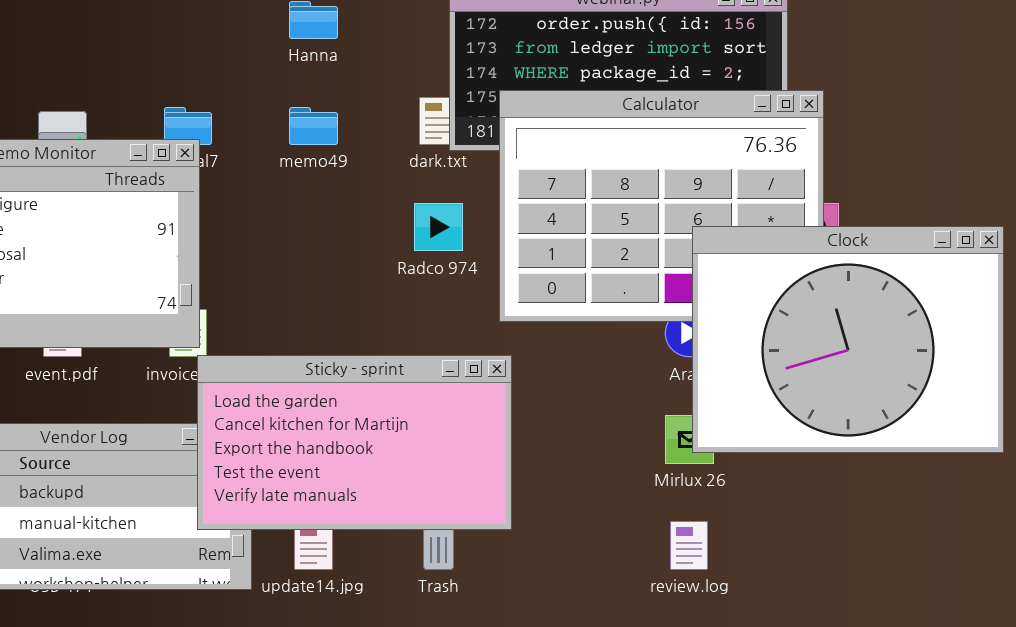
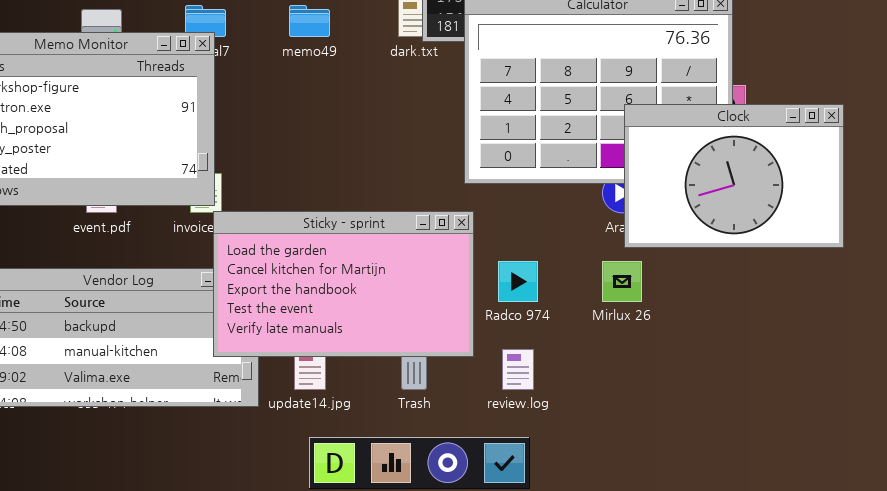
Radco 974: [414,203,463,251] -> [498,261,538,302], moved
Clock: [692,226,1004,453] -> [624,104,844,248], resized
review.log: [670,521,708,570] -> [502,349,534,390], moved

